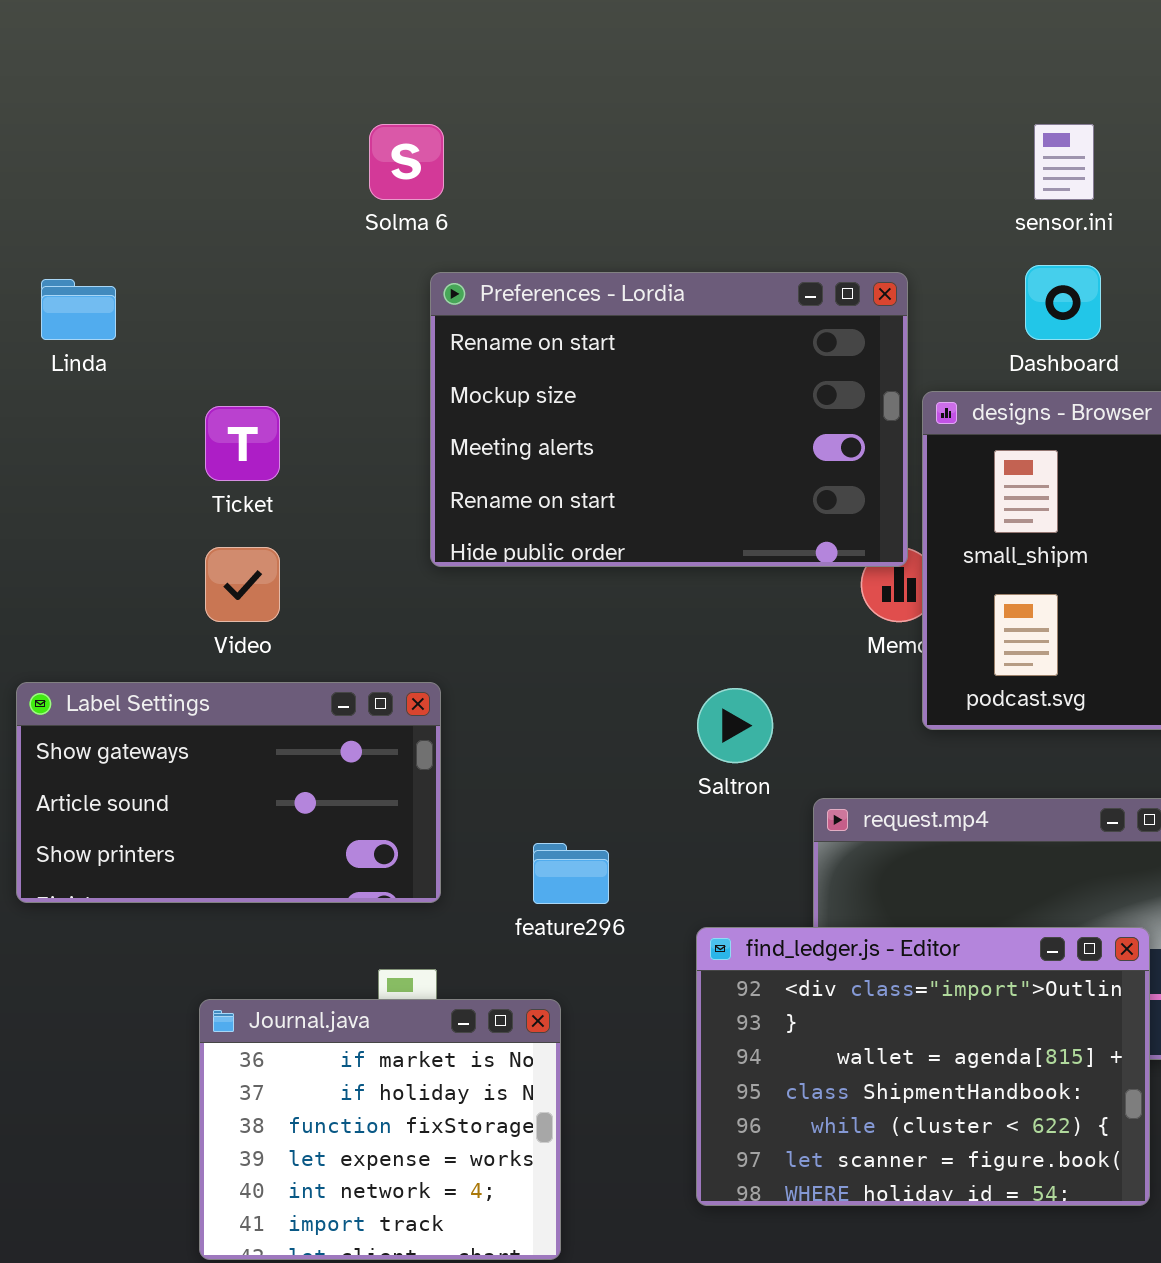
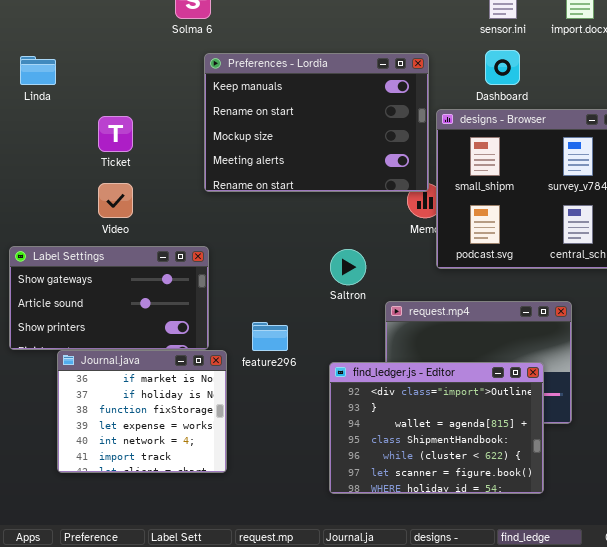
Preferences - Lordia: [430,272,908,567] -> [204,53,429,192], scrolled up 1 row
Journal.java: [199,999,561,1260] -> [57,350,227,473], moved

